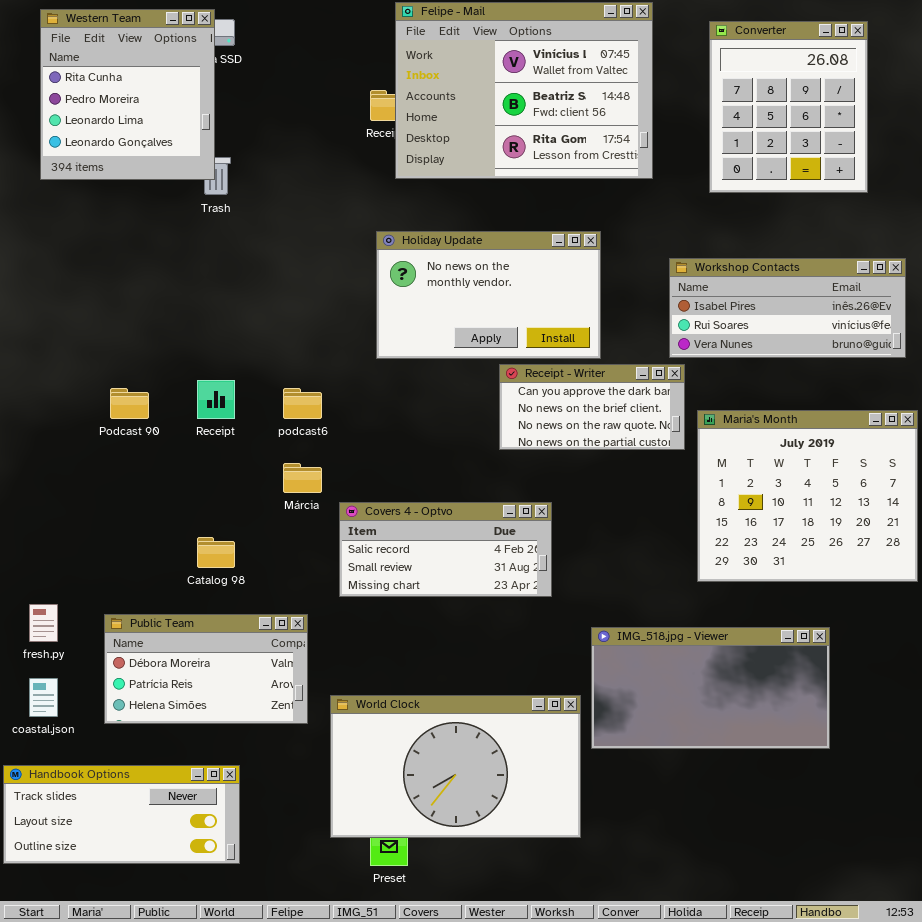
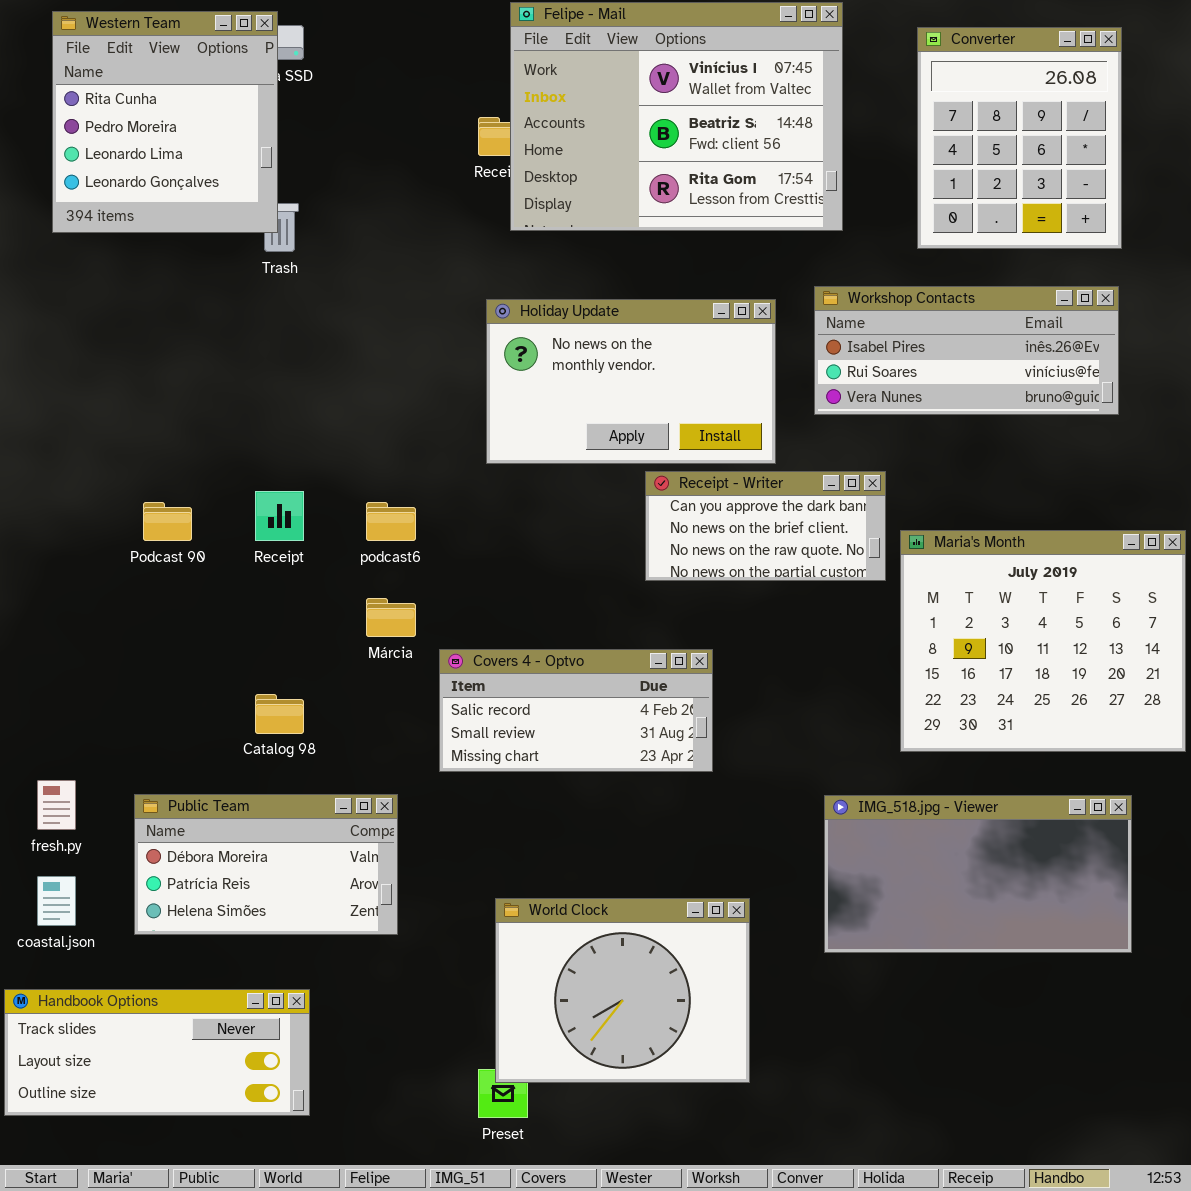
Workshop Contacts: [669,258,906,358] -> [814,286,1119,415], moved
IMG_518.jpg - Viewer: [591,627,830,749] -> [824,795,1132,953], moved
World Clock: [330,695,581,838] -> [495,898,750,1083], resized

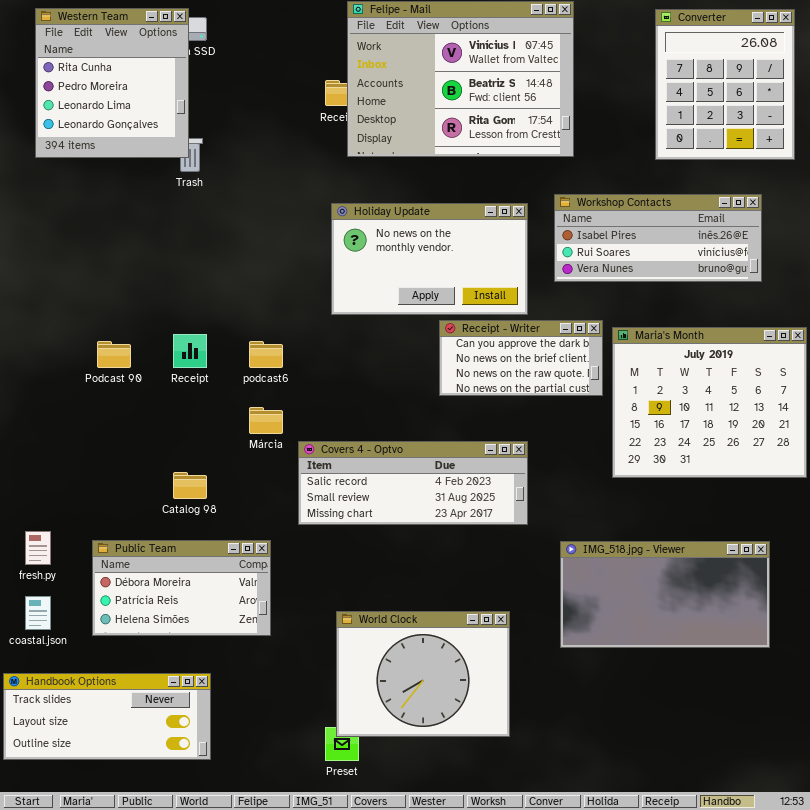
Converter: [917,27,1122,249] -> [655,9,795,160], moved
Maria's Month: [900,530,1186,752] -> [612,327,807,478], moved
Covers 4 - Optvo: [439,649,713,772] -> [298,441,528,525], resized

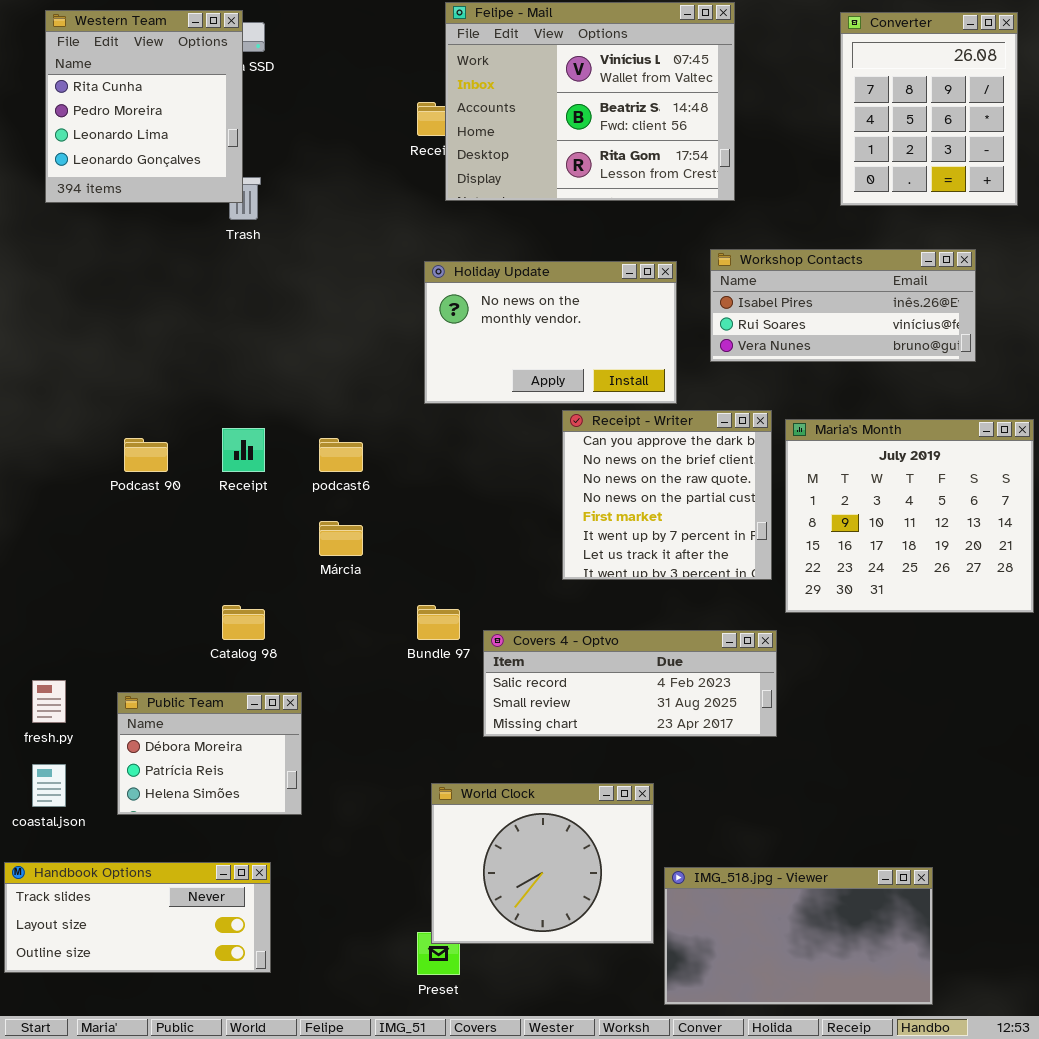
Receipt - Writer: [439,320,603,396] -> [562,410,772,580], resized
Covers 4 - Optvo: [298,441,528,525] -> [483,630,777,737], moved
Public Team: [92,540,271,636] -> [117,692,302,815], resized
IMG_518.jpg - Viewer: [560,541,770,648] -> [664,867,933,1005], moved

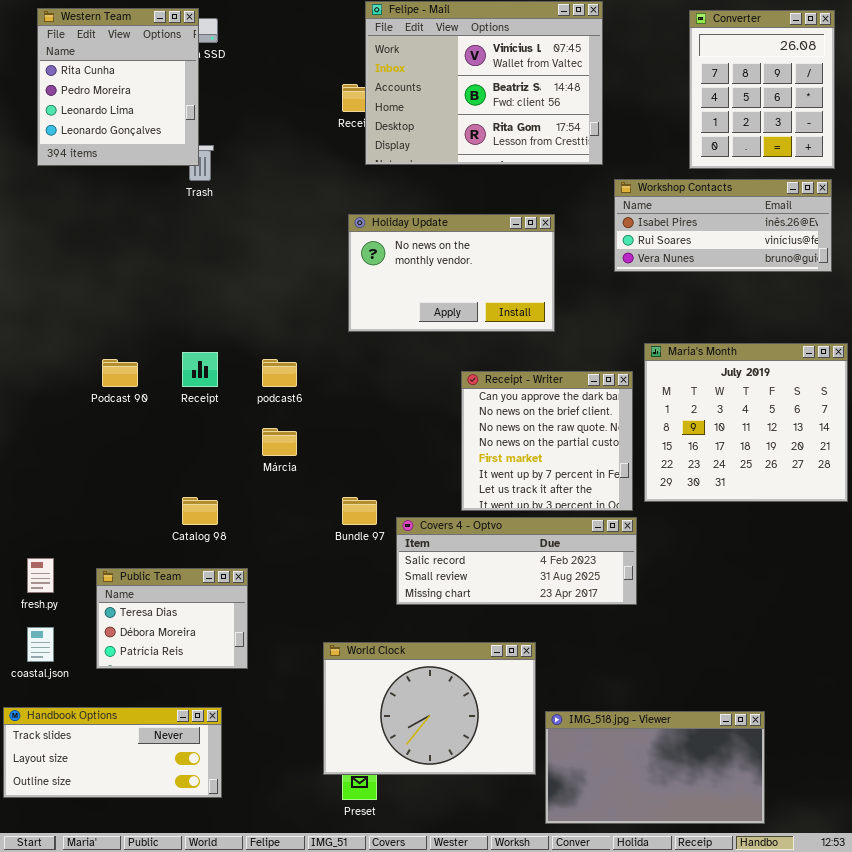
Workshop Contacts: [710,249,976,362] -> [614,179,832,272], moved
Receipt - Writer: [562,410,772,580] -> [461,371,633,511], moved
Public Team: [117,692,302,815] -> [96,568,248,669], scrolled up 1 row
World Clock: [431,783,654,944] -> [323,642,536,775], resized

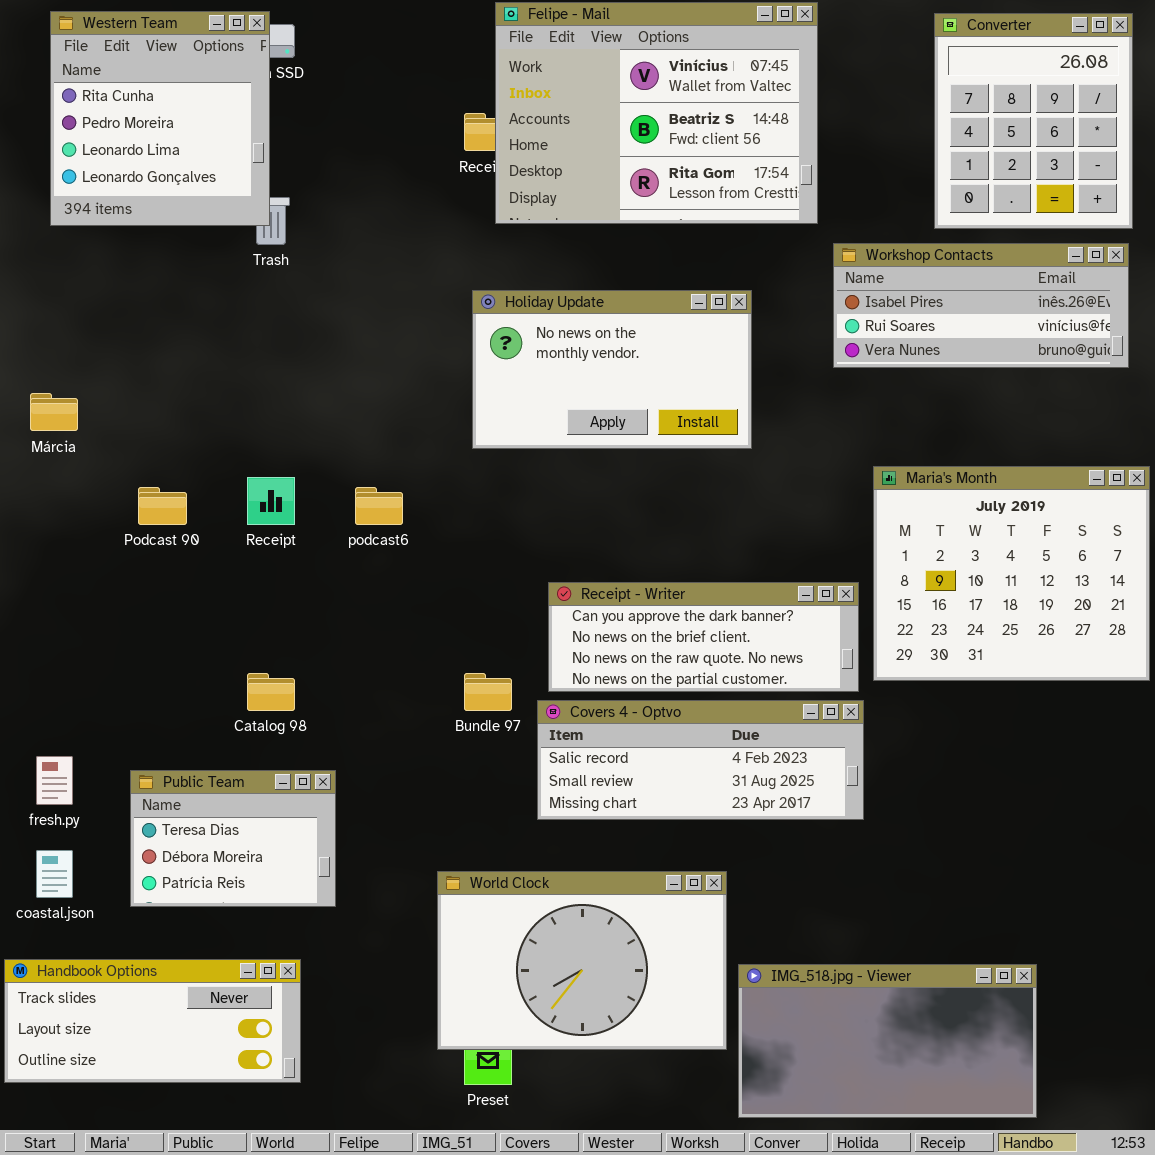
Receipt - Writer: [461,371,633,511] -> [548,582,859,692], resized
Márcia: [262,428,297,456] -> [30,393,78,431], moved

